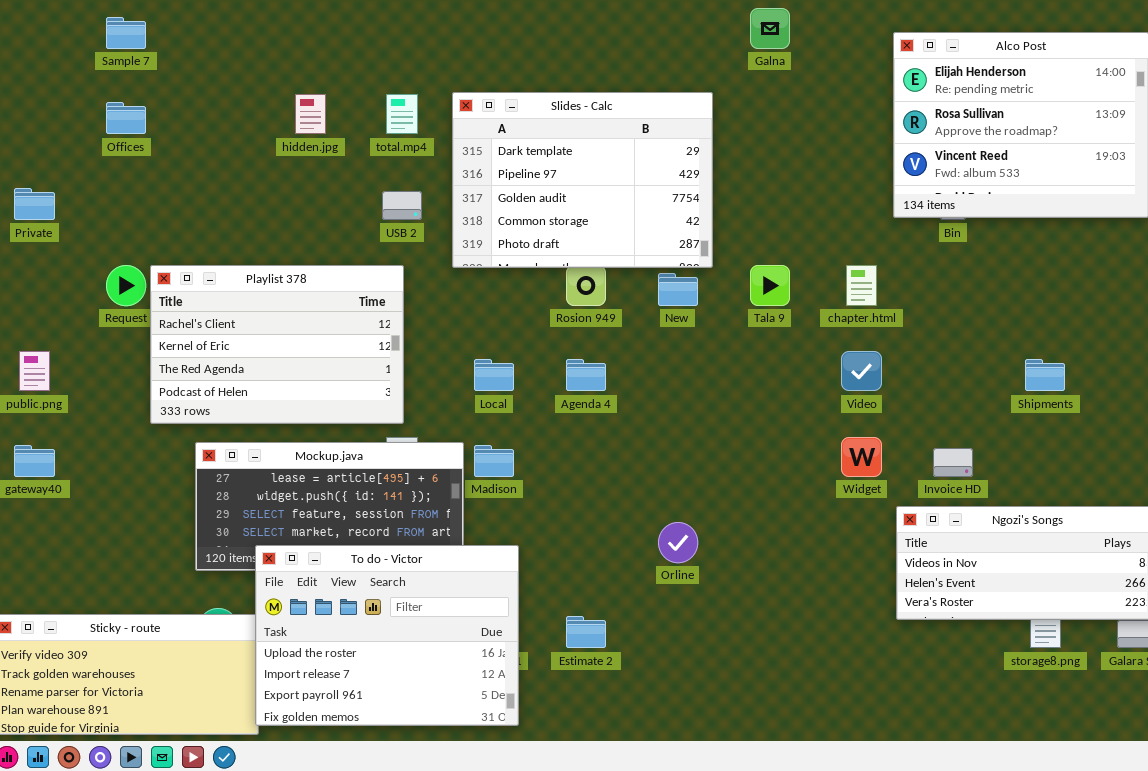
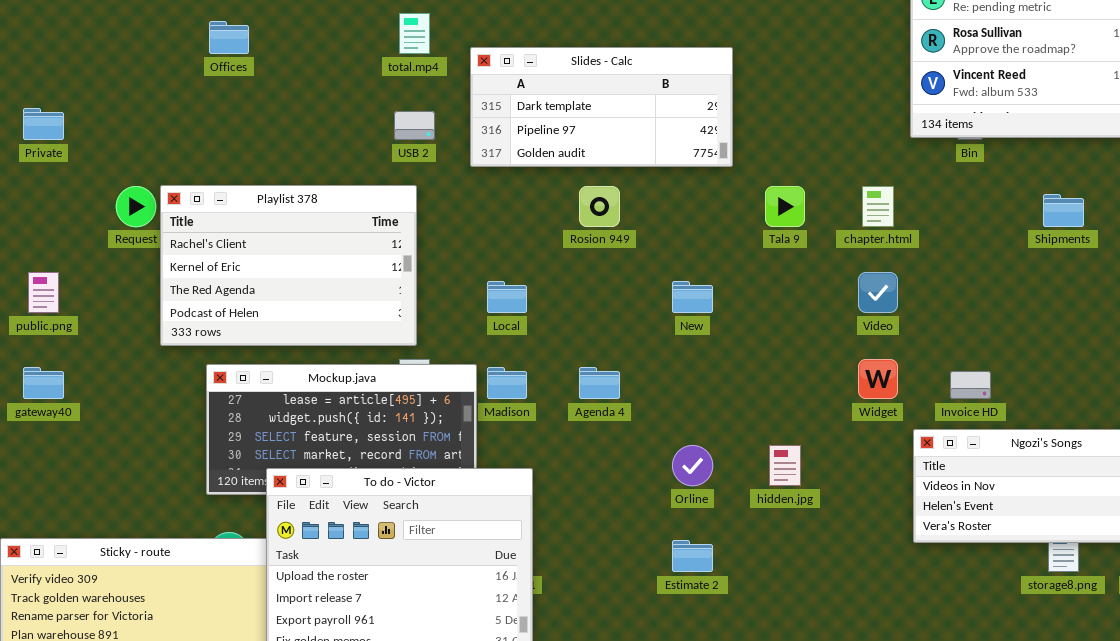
Slides - Calc: [452,92,713,268] -> [470,47,733,167], moved, resized
hidden.jpg: [295,94,326,134] -> [769,445,801,486], moved
Offices: [106,102,146,134] -> [209,21,249,54], moved
New: [658,273,698,306] -> [672,281,713,313], moved
Agenda 4: [566,359,606,391] -> [579,367,620,399], moved
Shipments: [1025,359,1065,391] -> [1043,194,1084,227], moved
Estimate 2: [566,616,606,648] -> [672,540,713,572], moved

